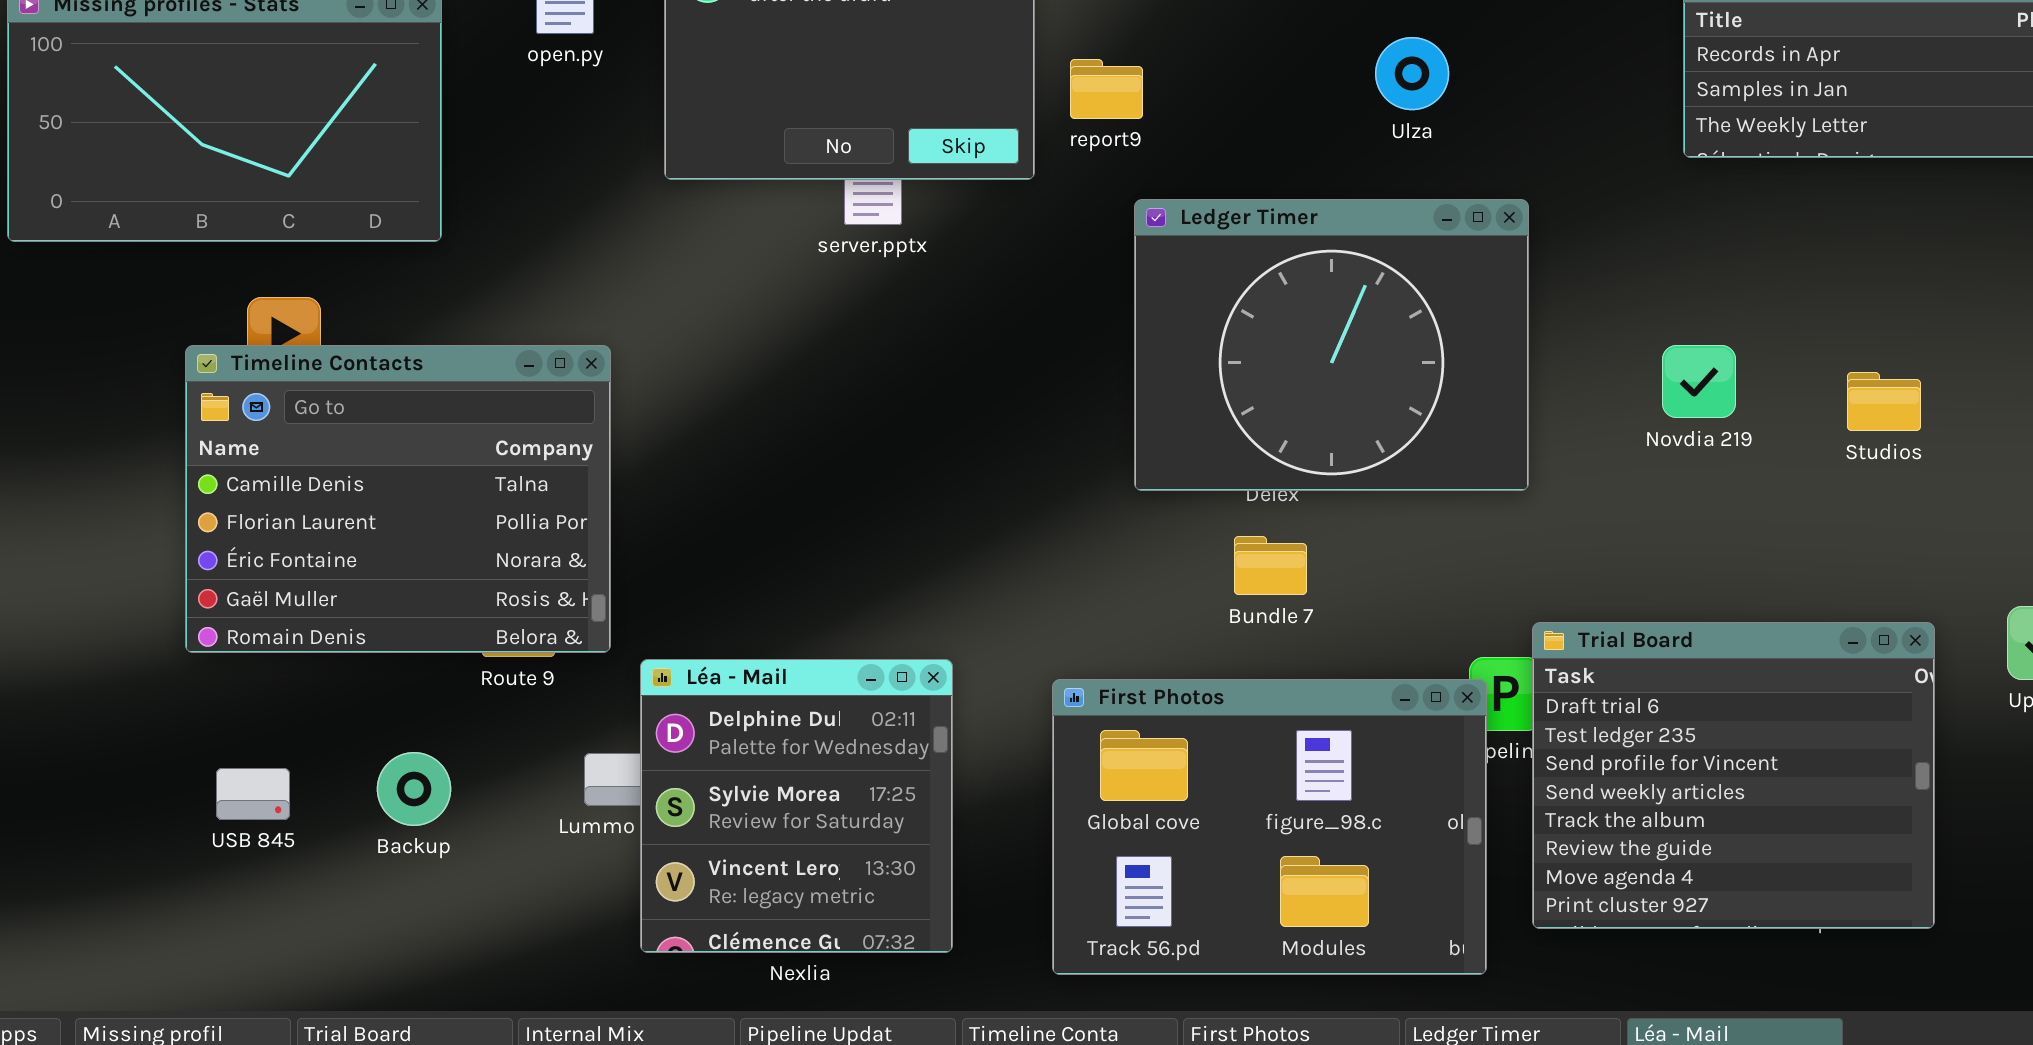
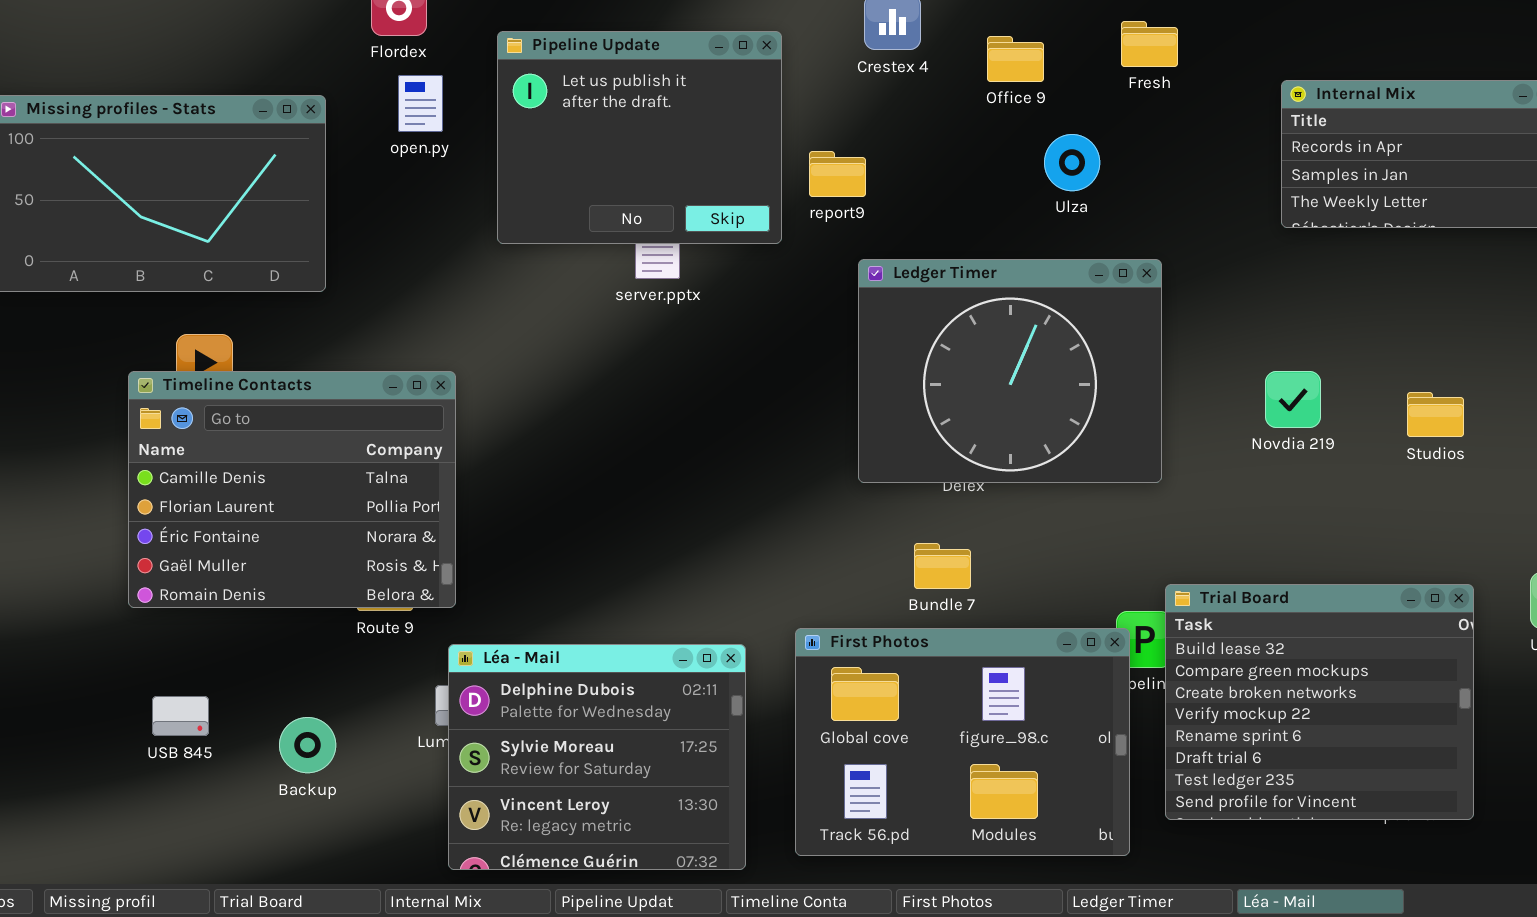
Bundle 7: [1234,536,1307,595] -> [914,543,971,589], moved
Trial Board: [1532,622,1935,929] -> [1165,584,1474,820], scrolled up 5 rows
Léa - Mail: [640,659,953,953] -> [448,644,746,870], moved, resized
Backup: [377,752,451,826] -> [279,717,336,773], moved

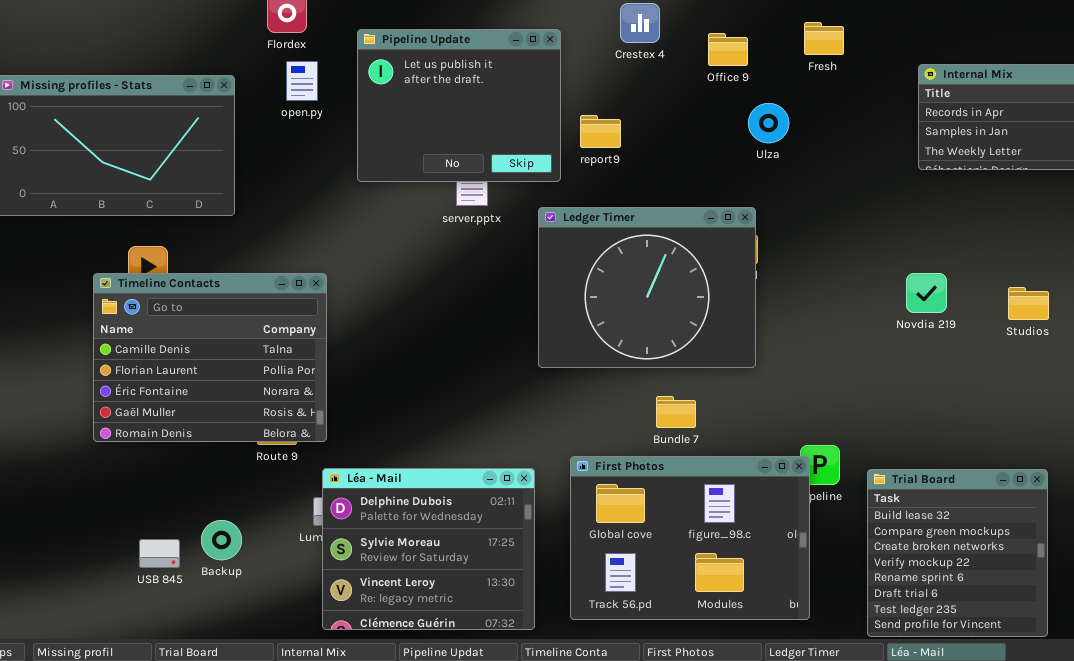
Ledger Timer: [858,259,1162,483] -> [538,207,756,368], moved
Trial Board: [1165,584,1474,820] -> [867,469,1048,637], moved, resized
USB 845: [152,696,209,736] -> [139,539,180,568], moved

